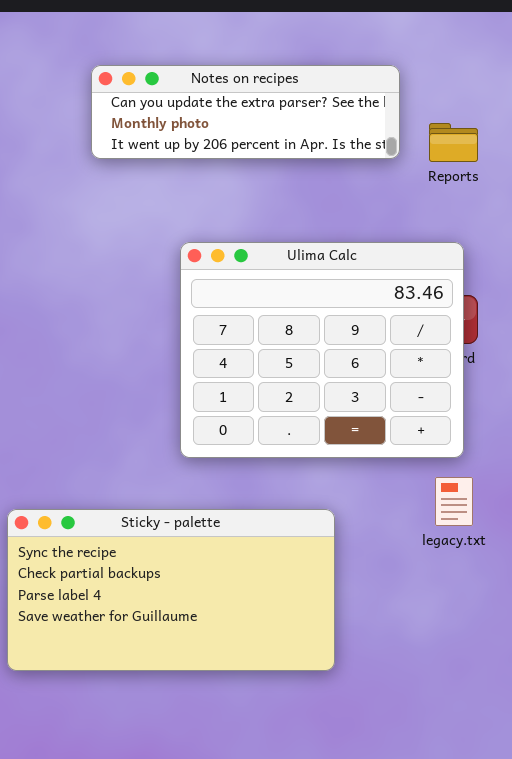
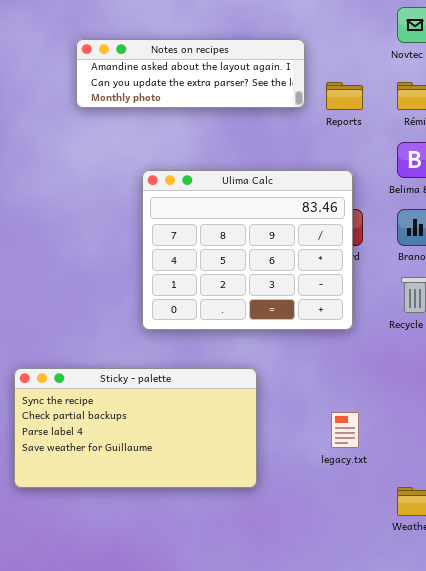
Notes on recipes: [91,65,400,159] -> [76,39,305,108], scrolled up 1 row
legacy.txt: [435,477,473,526] -> [331,412,359,448], moved

